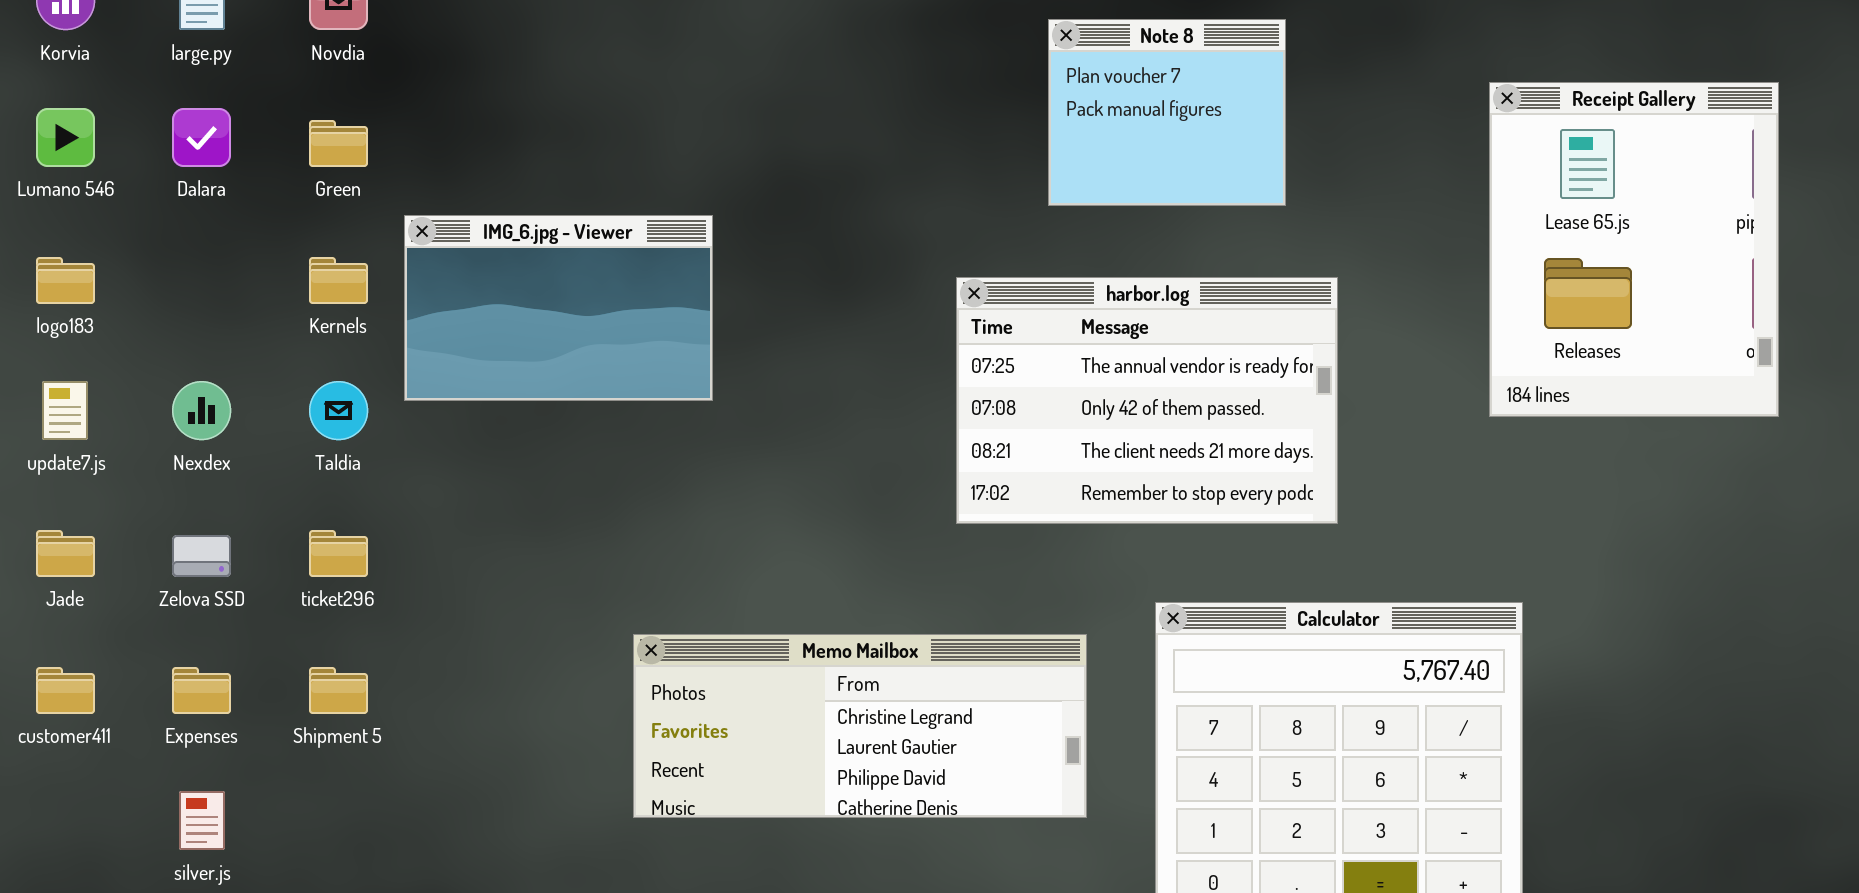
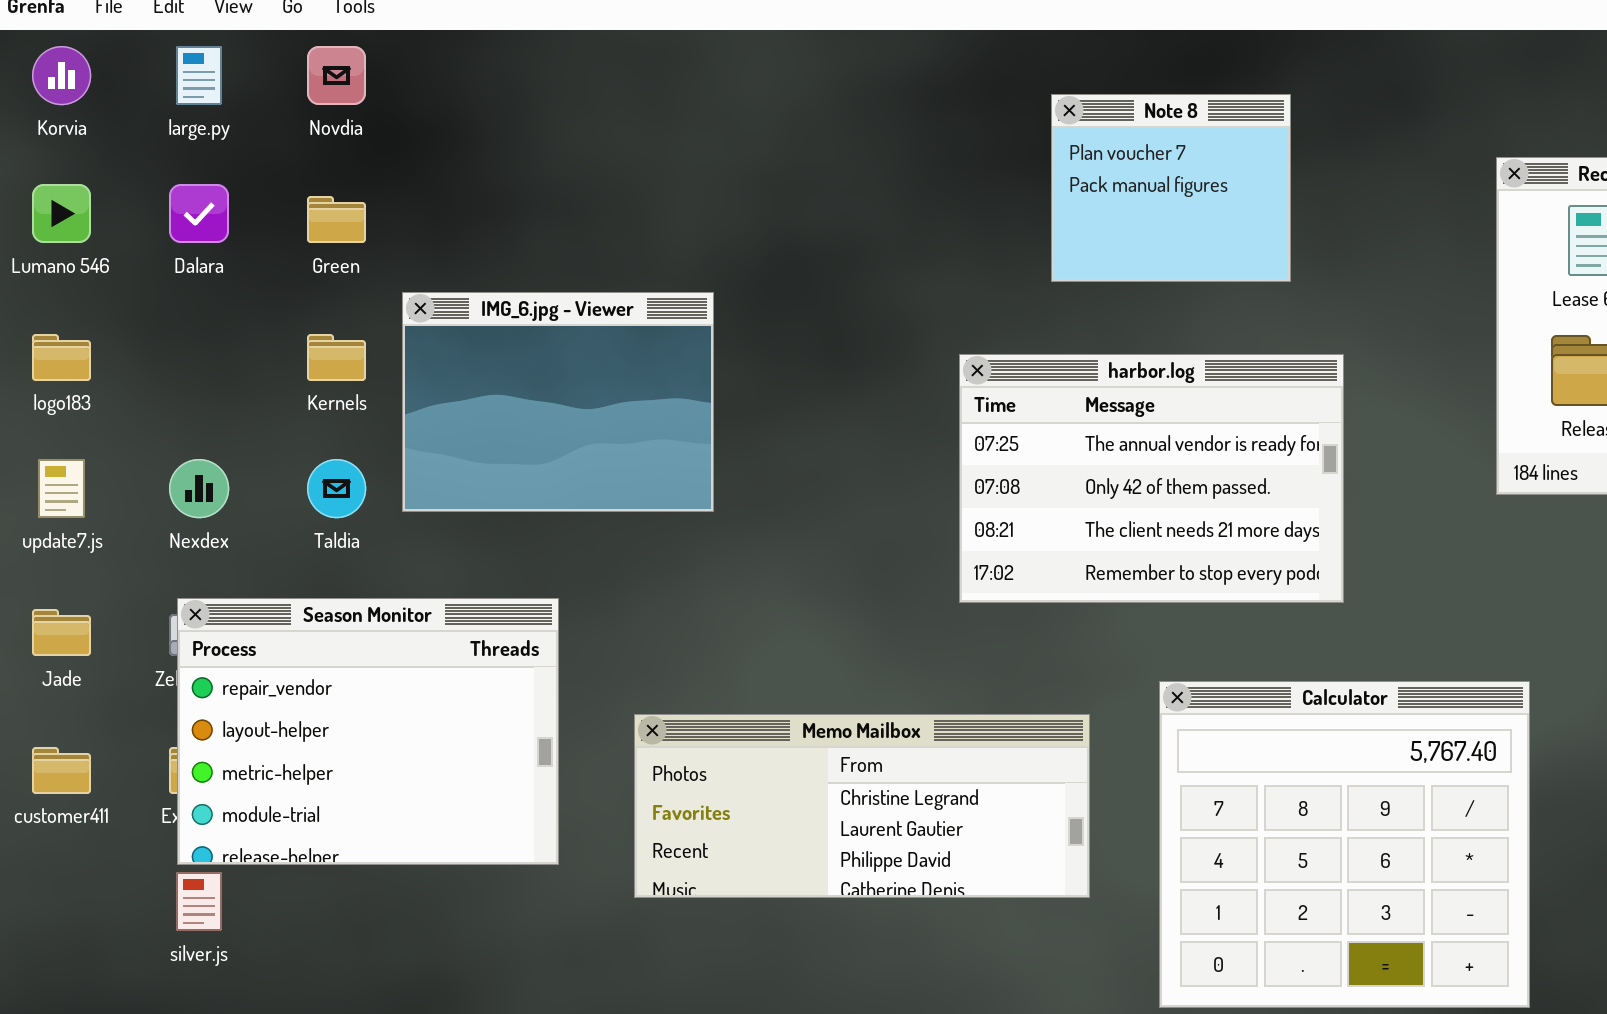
IMG_6.jpg - Viewer: [404,215,713,401] -> [402,292,714,512], resized
Season Monitor: none -> [177,598,559,865], opened

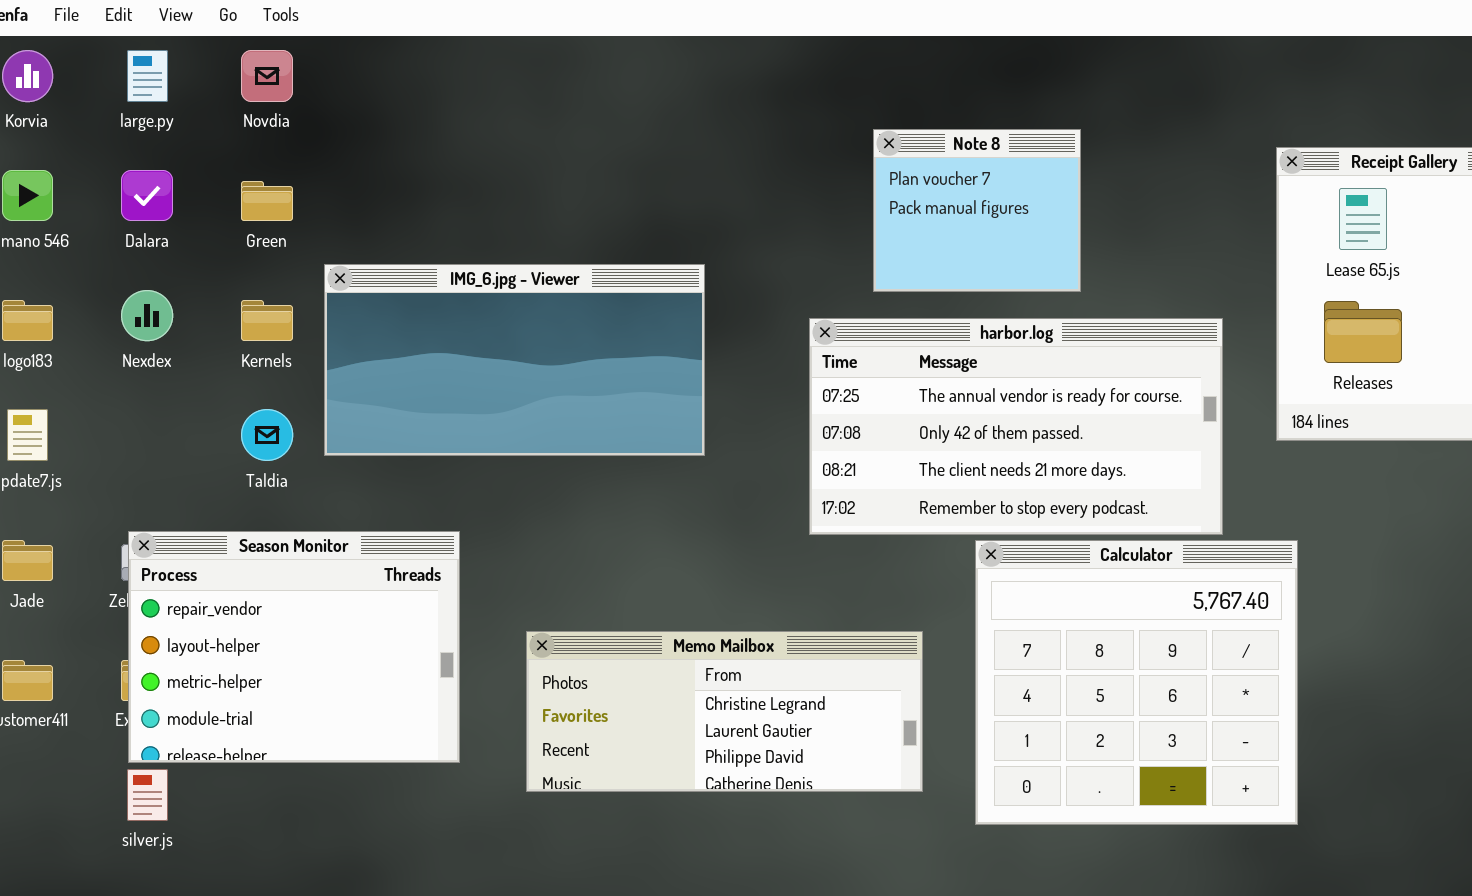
Note 8: [1051,94,1291,282] -> [873,129,1081,292], moved
IMG_6.jpg - Viewer: [402,292,714,512] -> [324,264,705,456], resized
harbor.log: [959,354,1344,603] -> [809,318,1223,535], resized
Nexdex: [169,459,229,518] -> [121,290,173,341], moved
Calculator: [1159,681,1530,1008] -> [975,540,1298,825], moved

